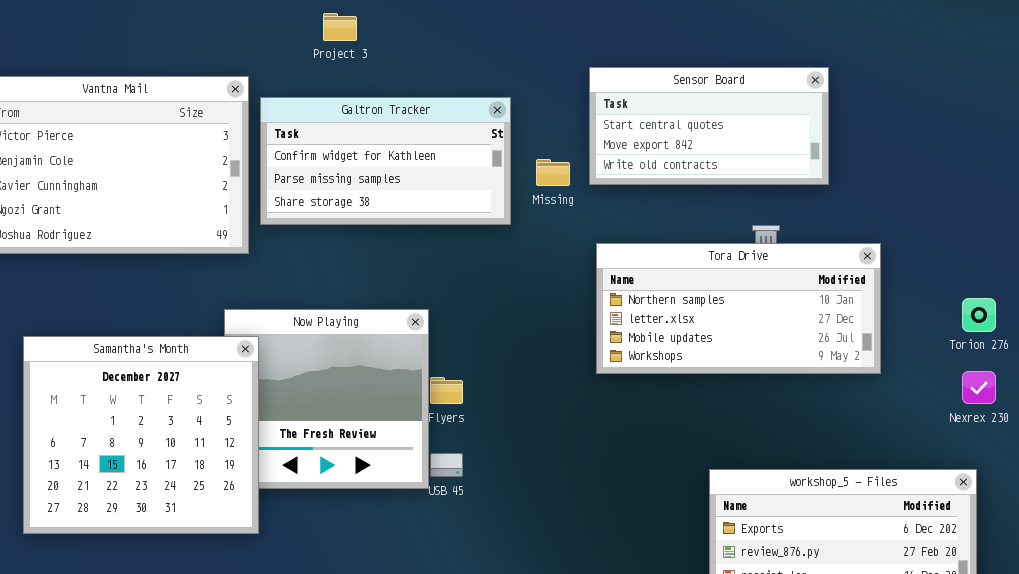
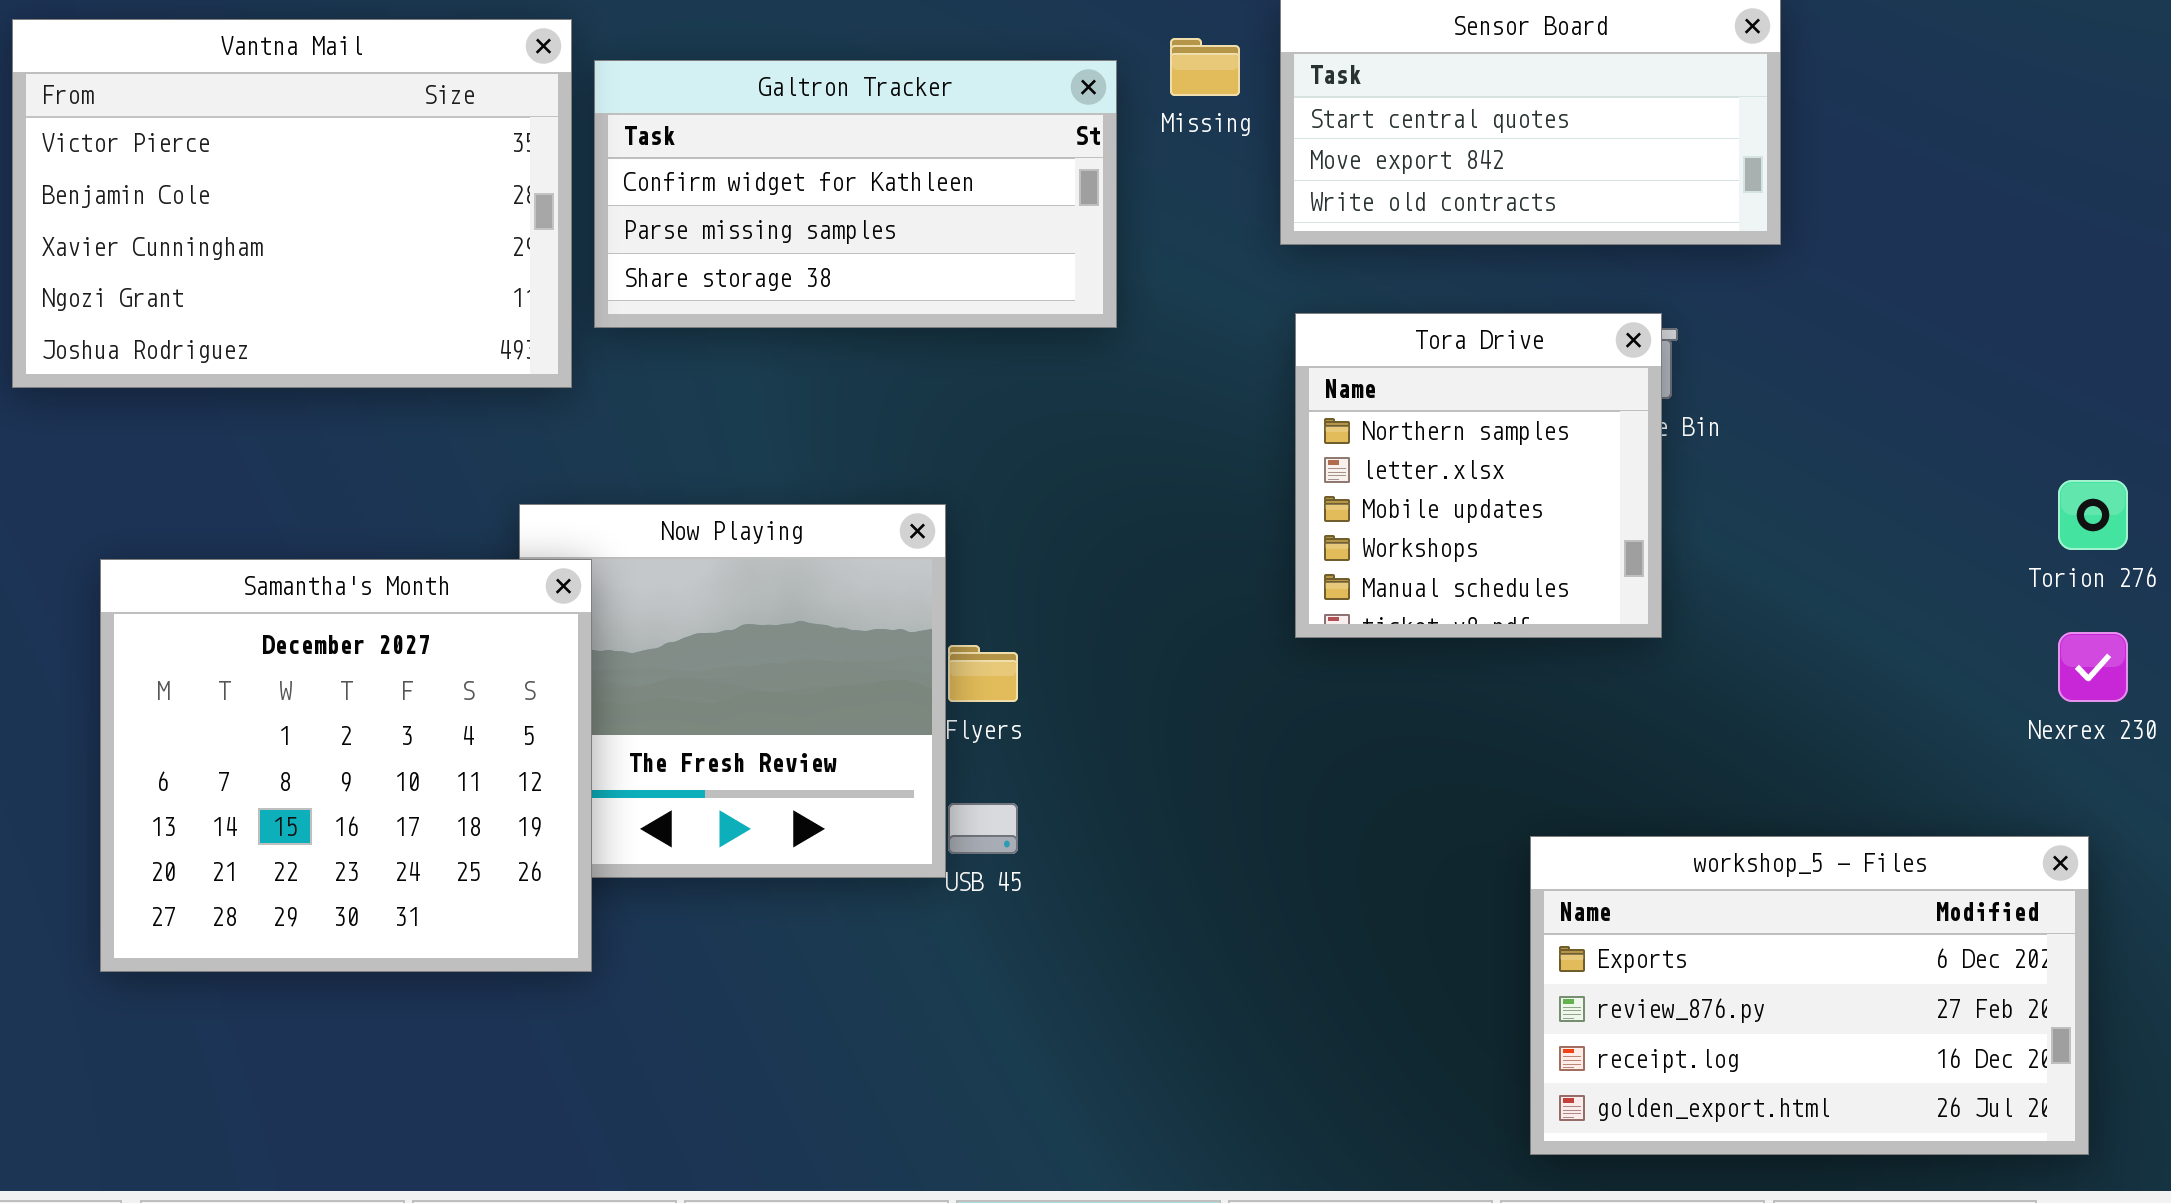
Missing: [536,159,570,186] -> [1170,38,1240,96], moved
Tora Drive: [596,243,881,374] -> [1295,313,1662,638], resized

